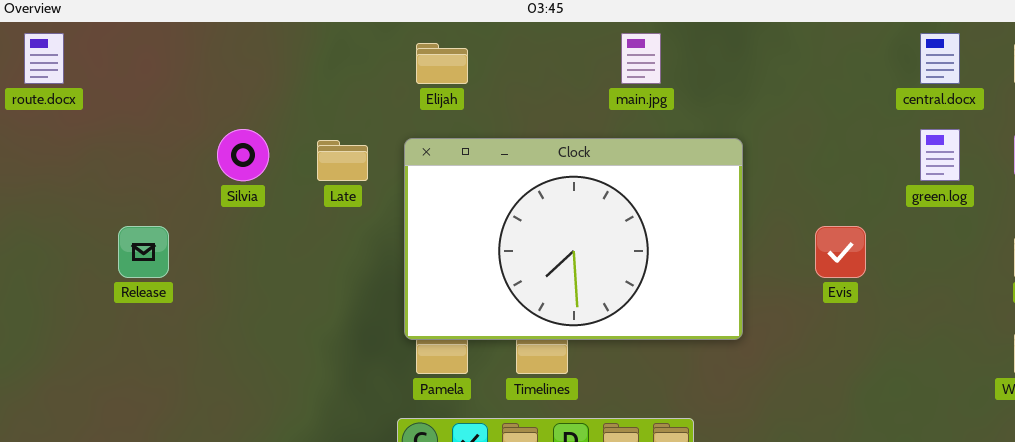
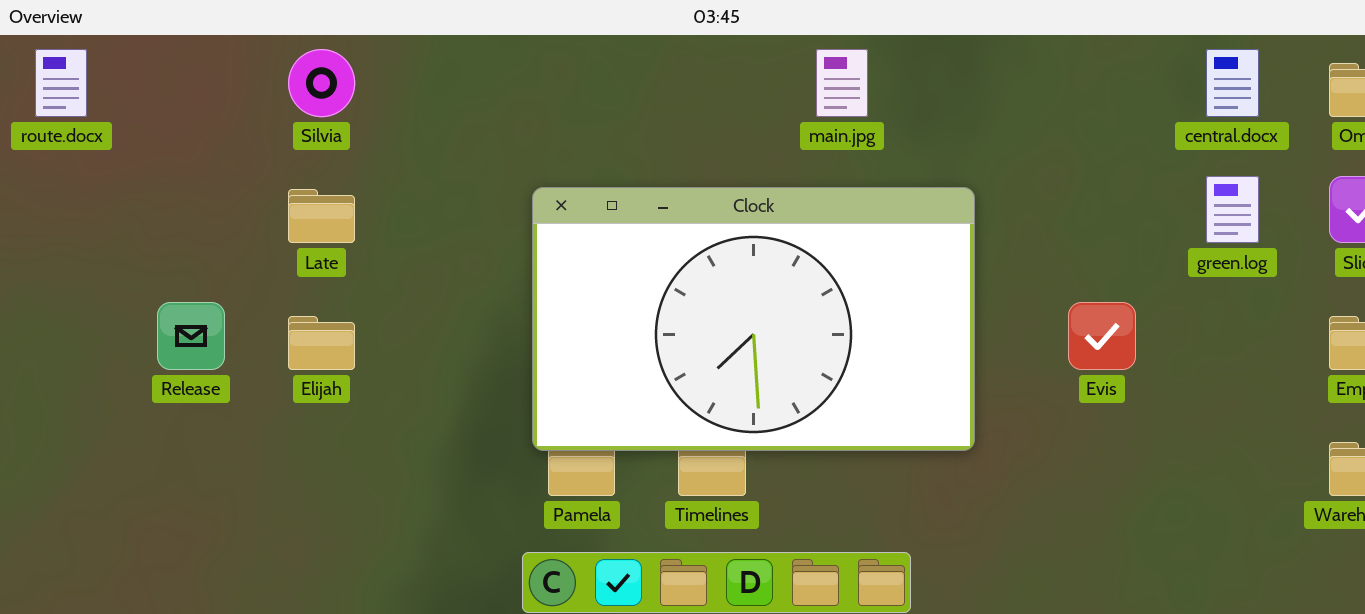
Elijah: [416,43,468,84] -> [288,316,355,370], moved
Silvia: [217,129,269,181] -> [288,49,355,117], moved
Late: [317,140,368,181] -> [288,189,355,243], moved

